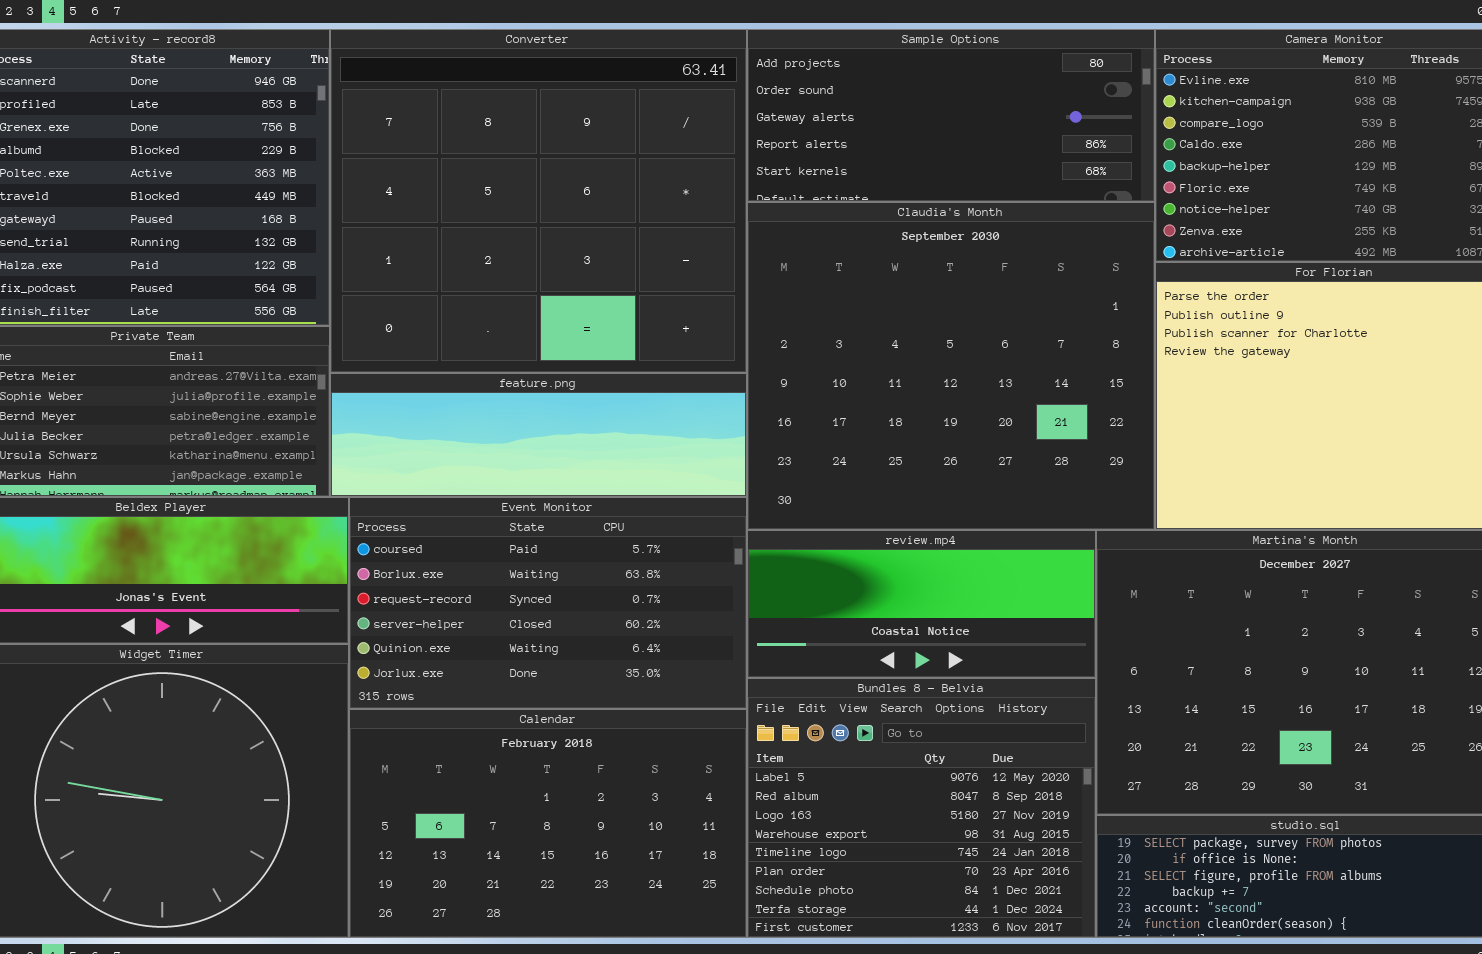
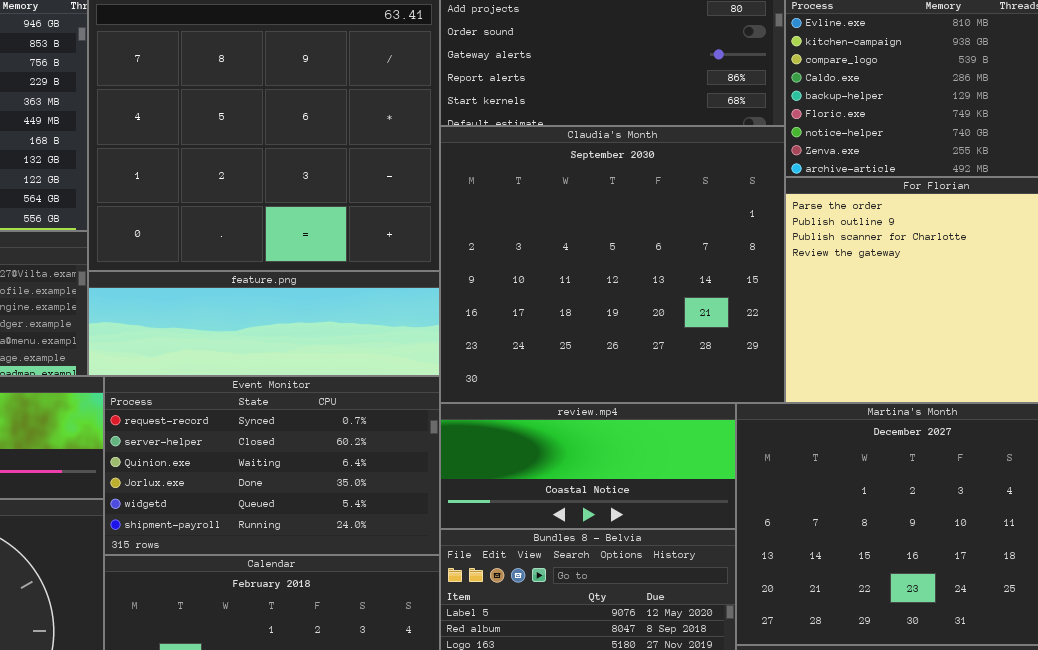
Event Monitor: [349,497,747,709] -> [104,376,440,555], scrolled down 2 rows

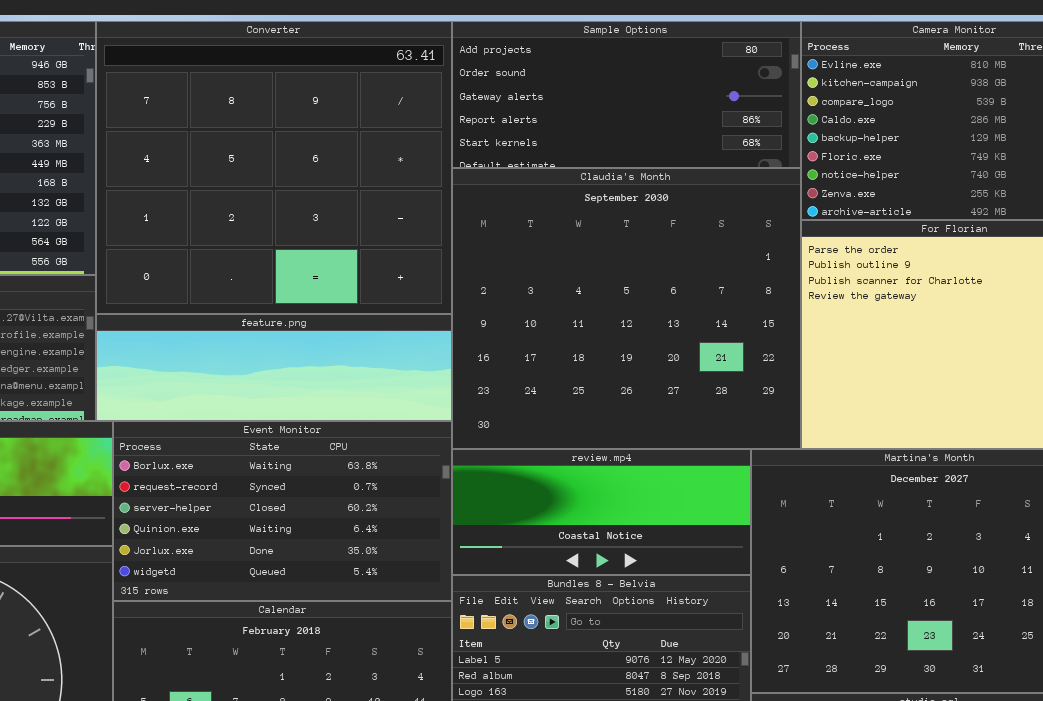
Event Monitor: [104,376,440,555] -> [113,421,452,601], scrolled up 1 row

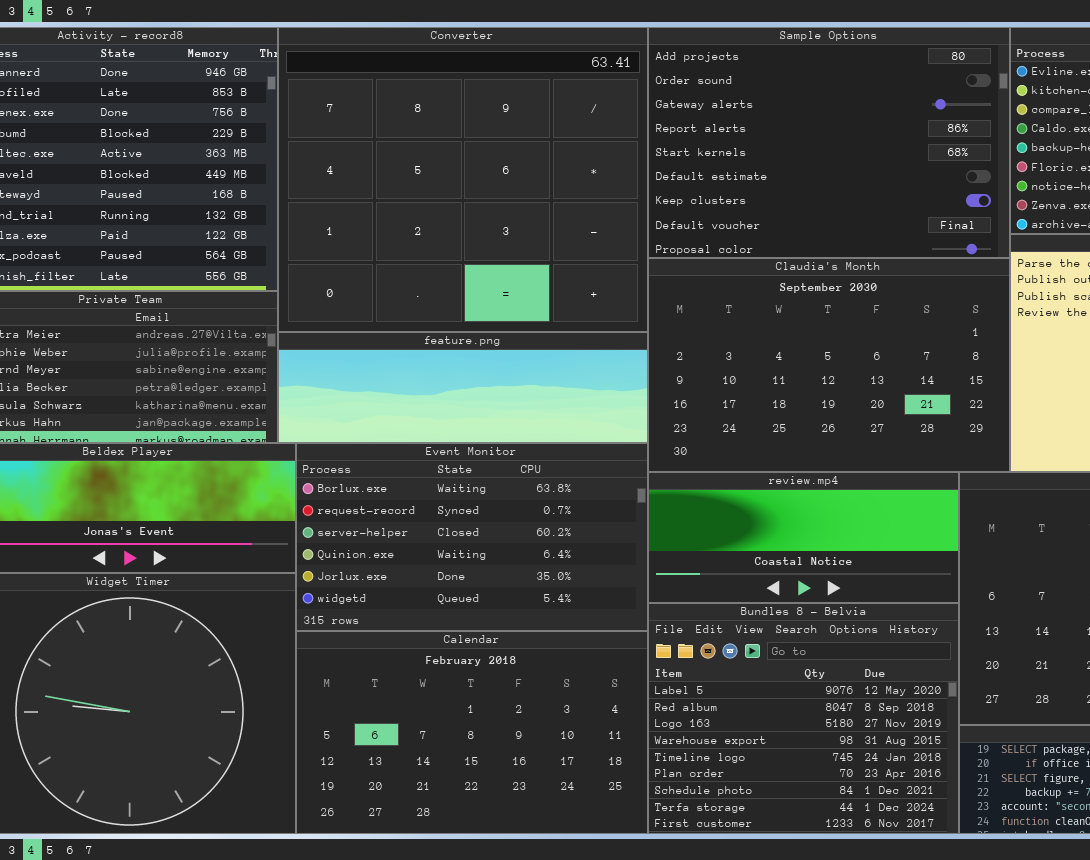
Sample Options: [452,21,801,168] -> [648,27,1010,258], resized
Claudia's Month: [452,168,801,449] -> [648,258,1010,472], resized

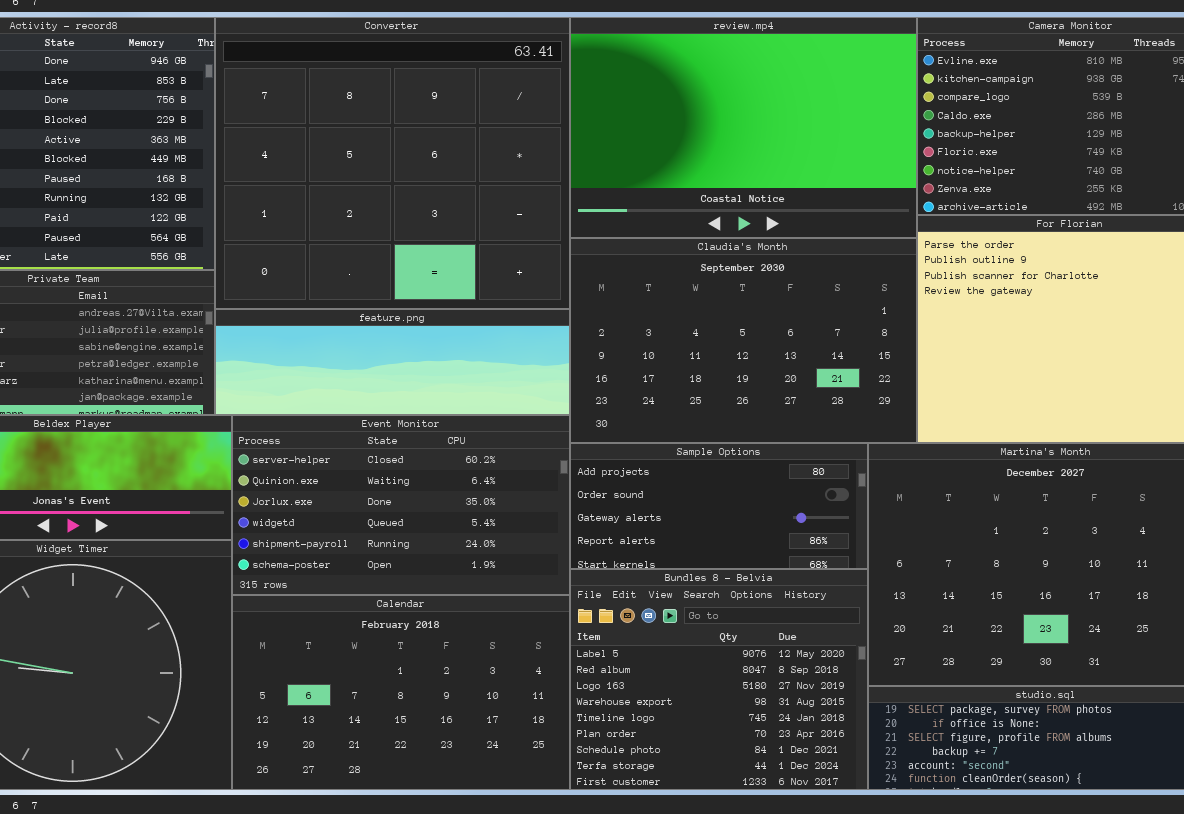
Sample Options: [648,27,1010,258] -> [570,443,868,569], moved, resized
Event Monitor: [296,443,648,631] -> [232,415,570,595], scrolled down 2 rows
review.mp4: [648,472,959,603] -> [570,17,917,238], moved, resized

